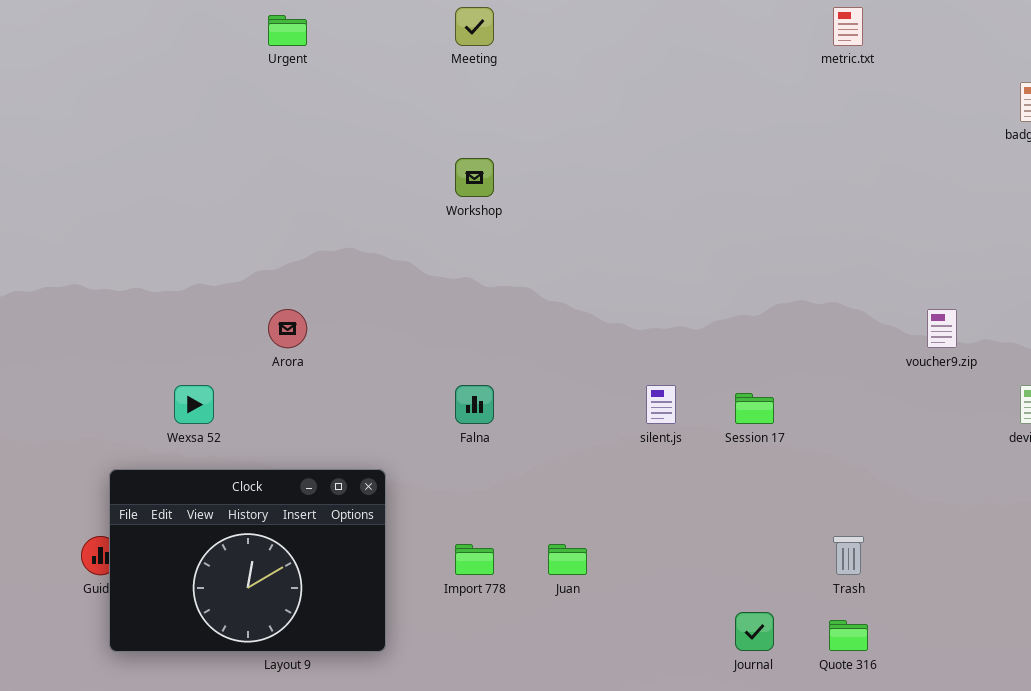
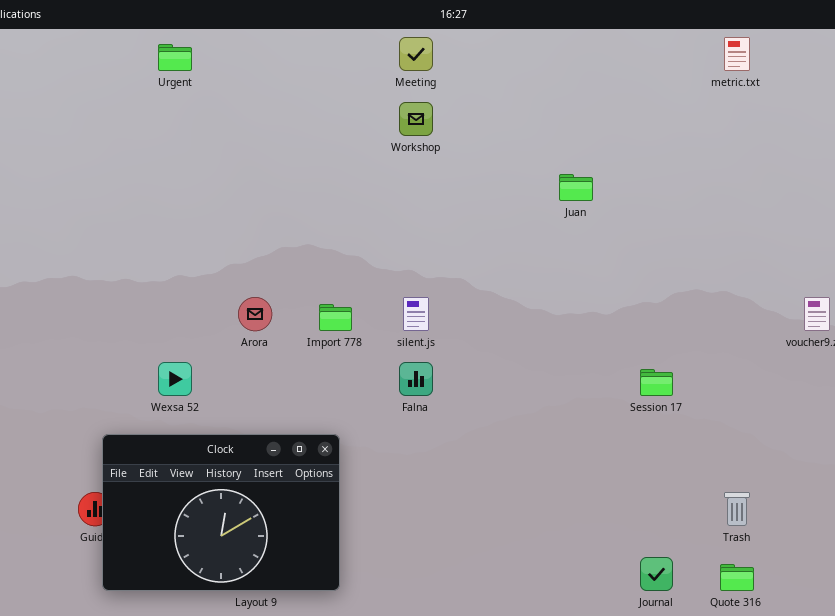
Urgent: [268,15,307,46] -> [158,44,192,71], moved
Workshop: [455,158,494,197] -> [399,102,433,136], moved
silent.js: [646,385,676,424] -> [403,297,429,331], moved
Import 778: [455,544,494,575] -> [319,304,352,331], moved
Juan: [548,544,587,575] -> [559,174,593,201], moved

